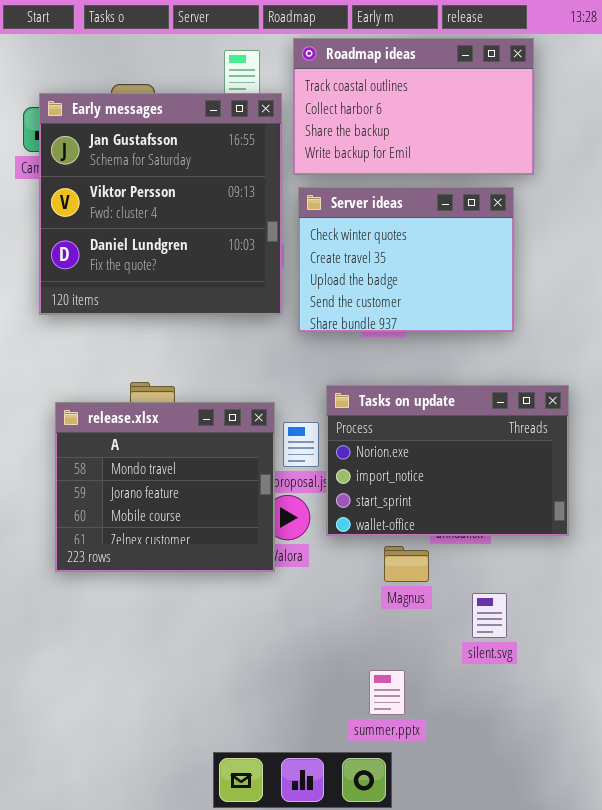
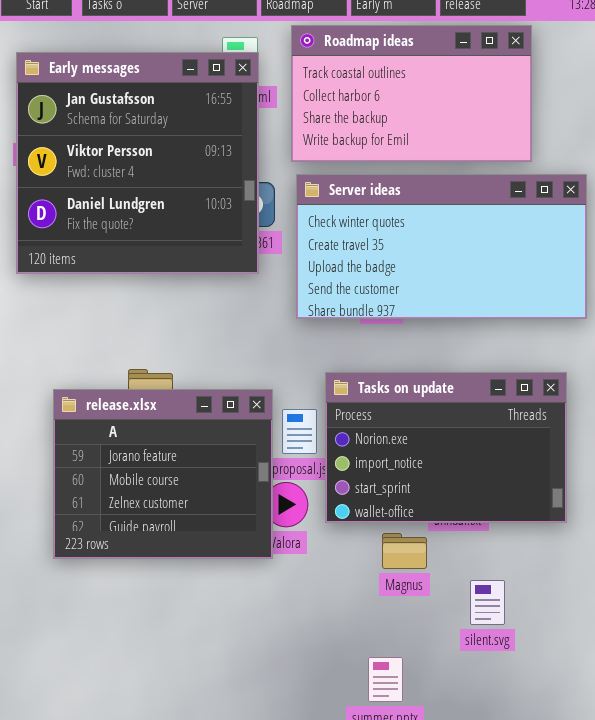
Early messages: [39,93,282,315] -> [16,52,259,274], moved
Server ideas: [298,187,514,332] -> [296,174,587,319], resized
release.xlsx: [55,402,275,572] -> [53,389,273,559], scrolled down 1 row

